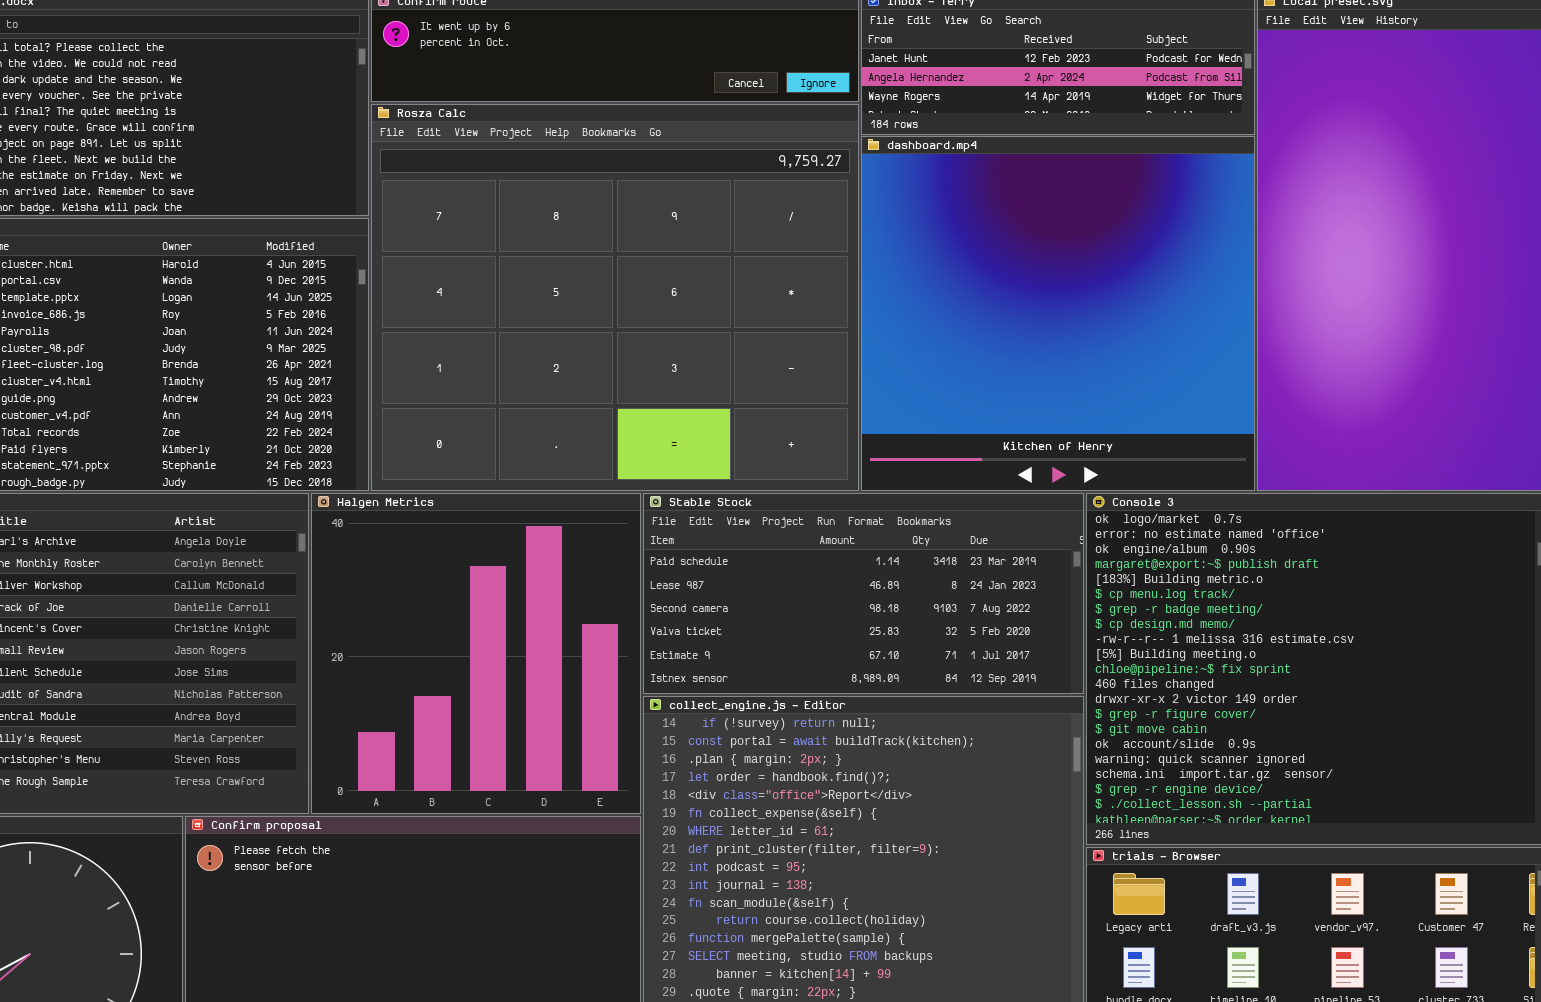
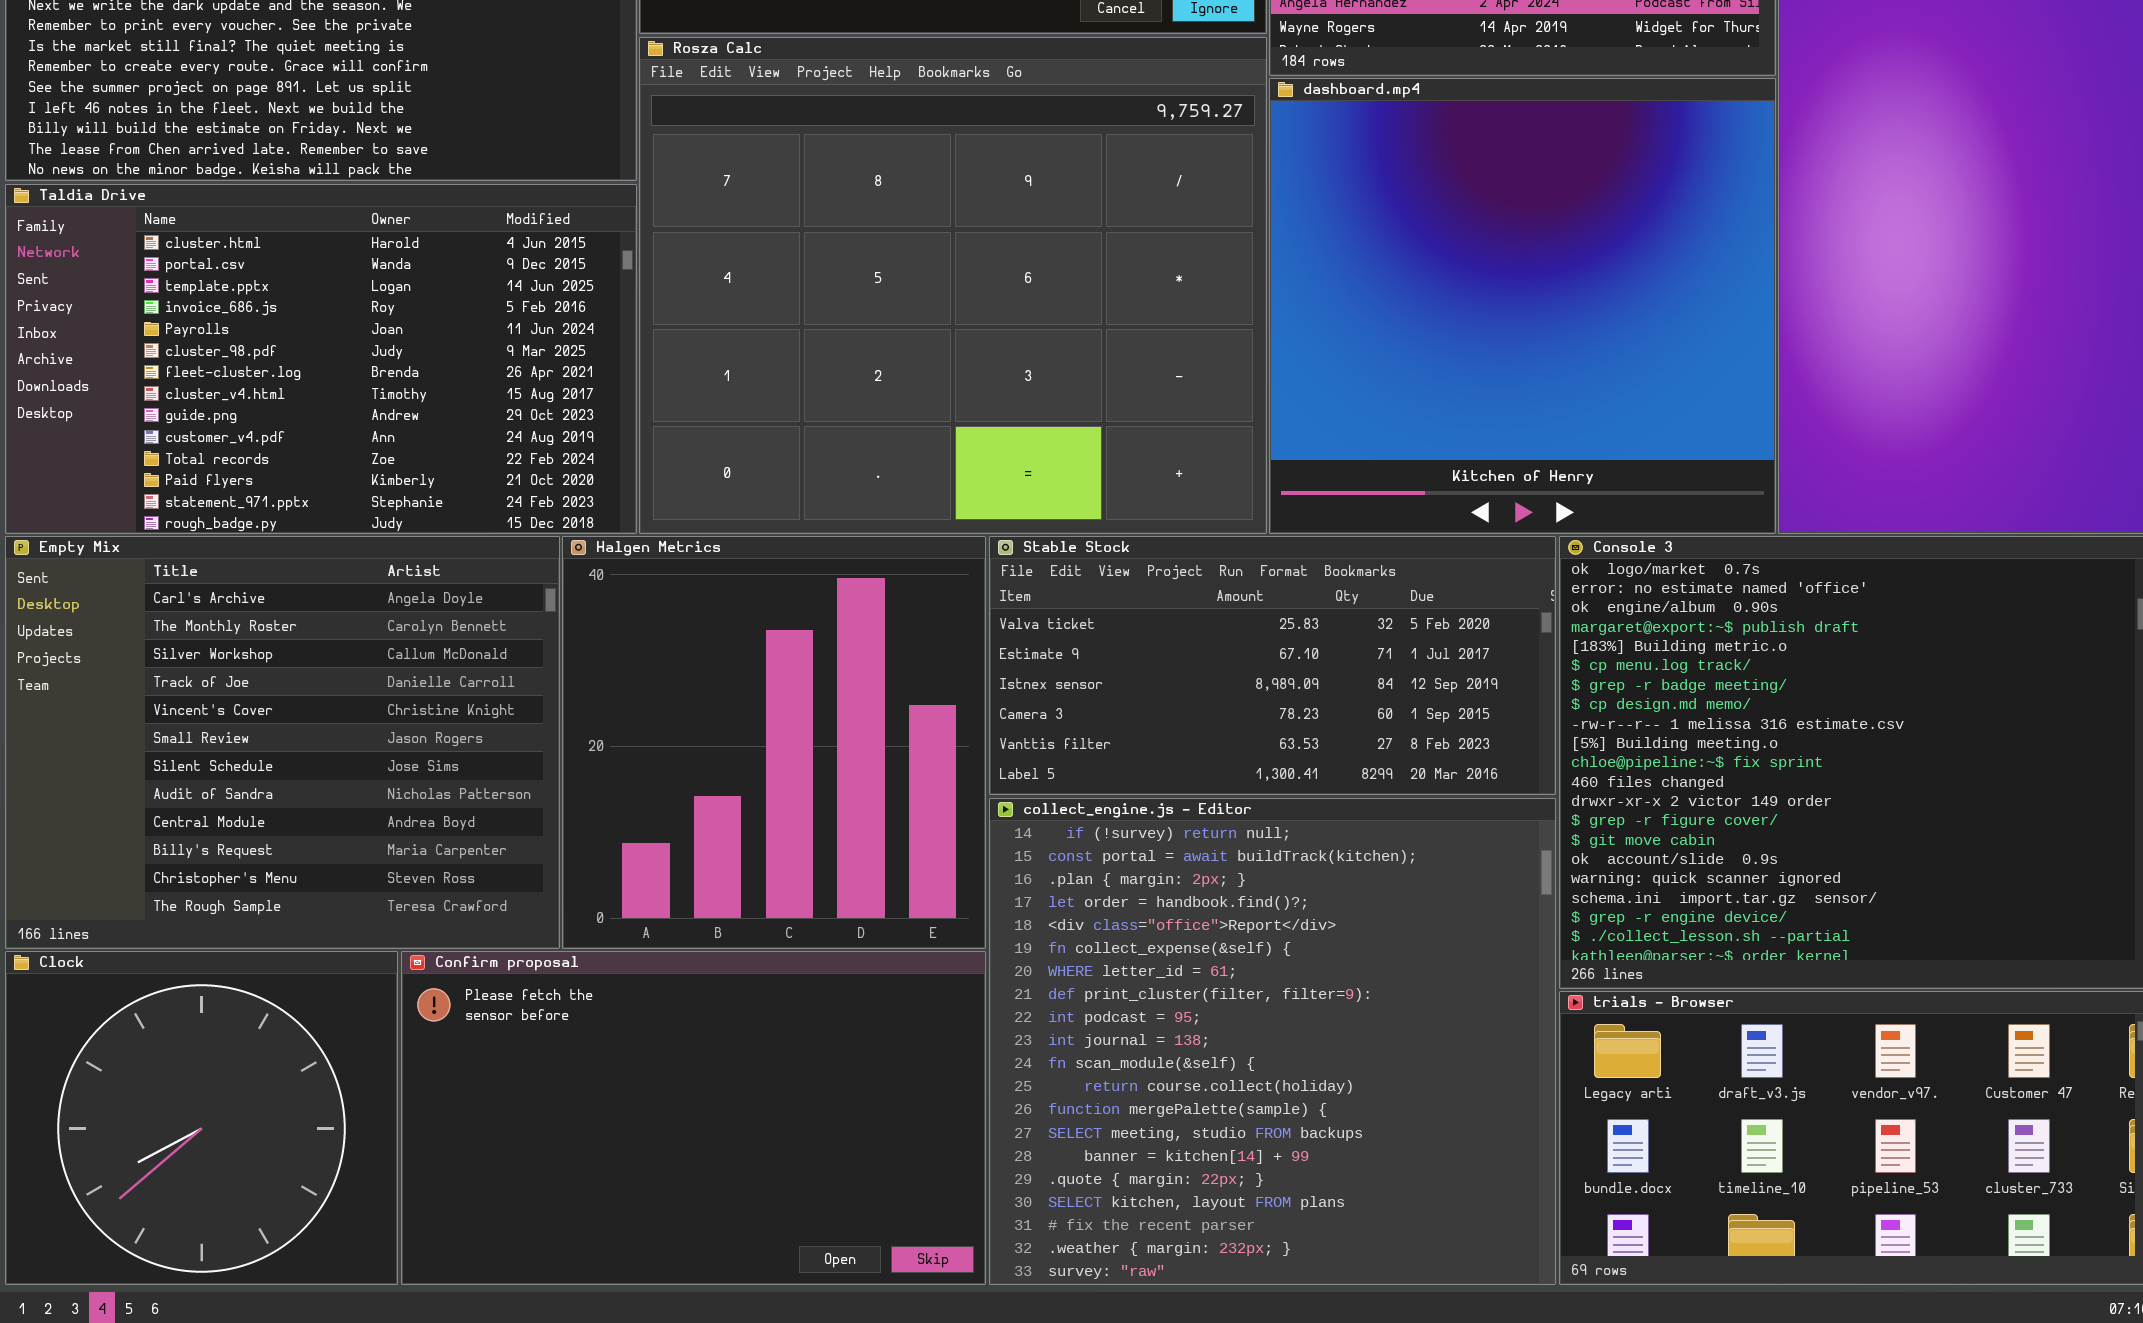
Stable Stock: [643,493,1084,694] -> [989,536,1556,795], scrolled down 3 rows

